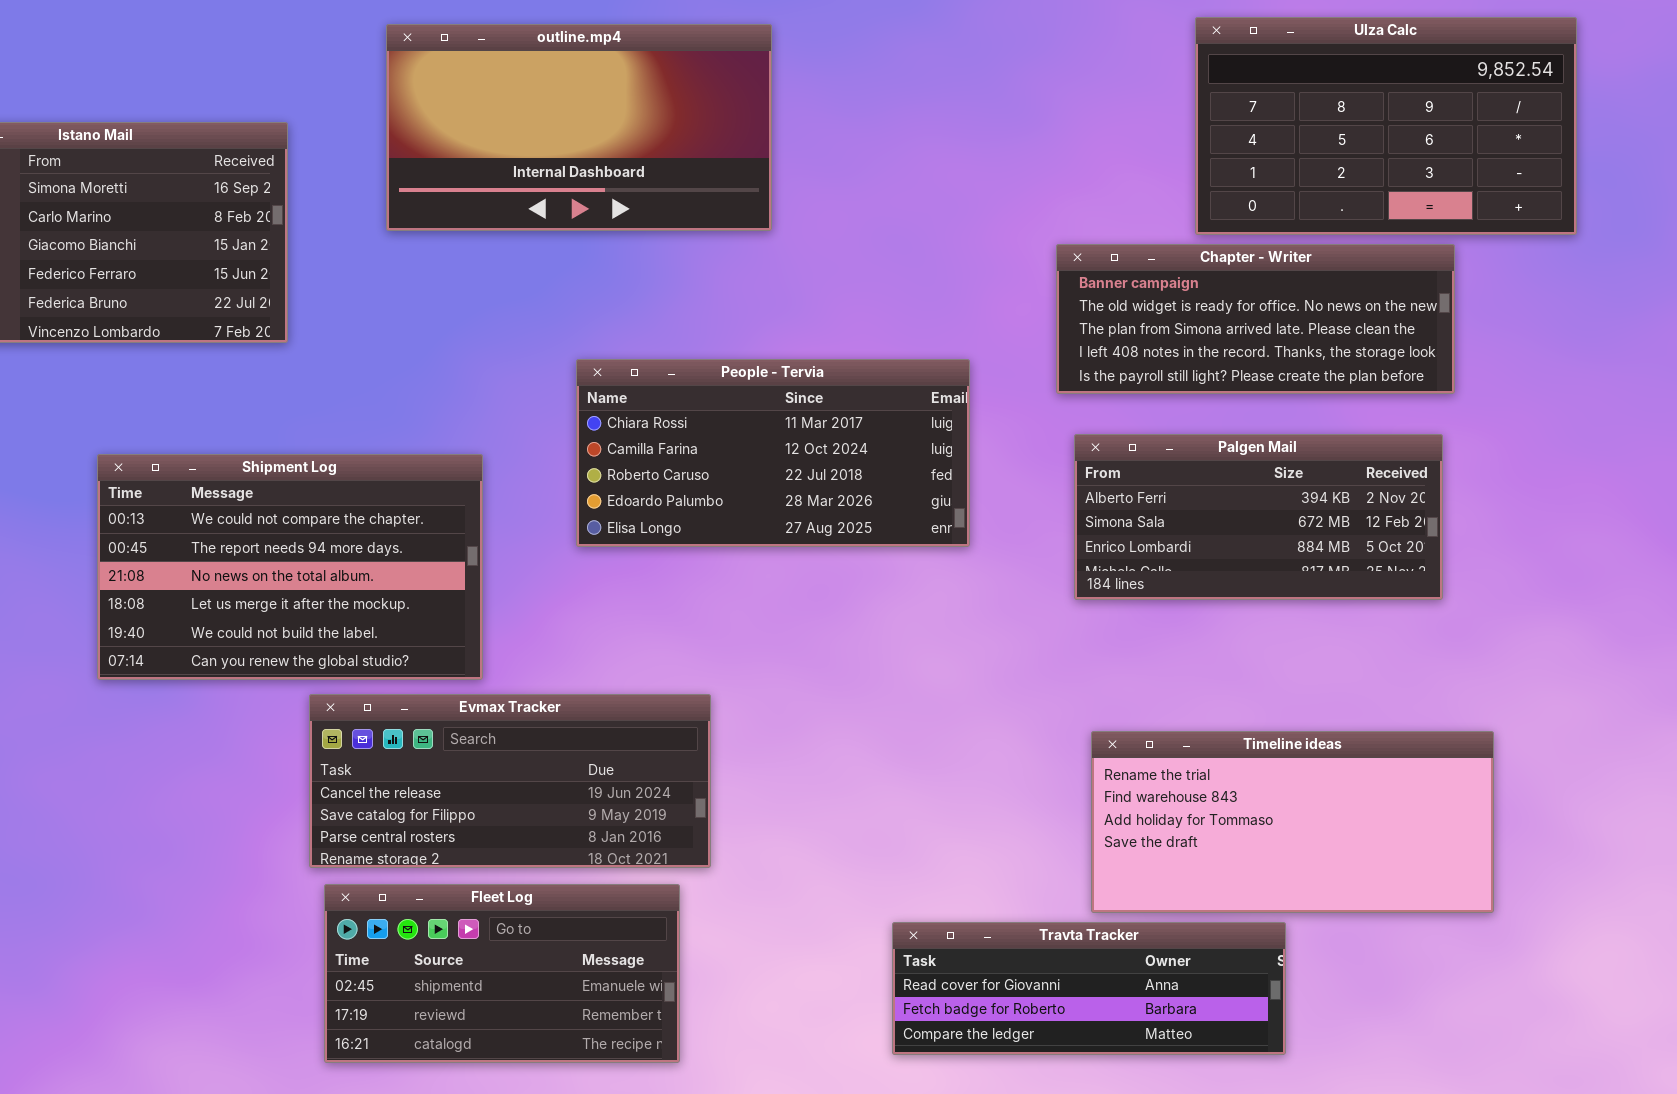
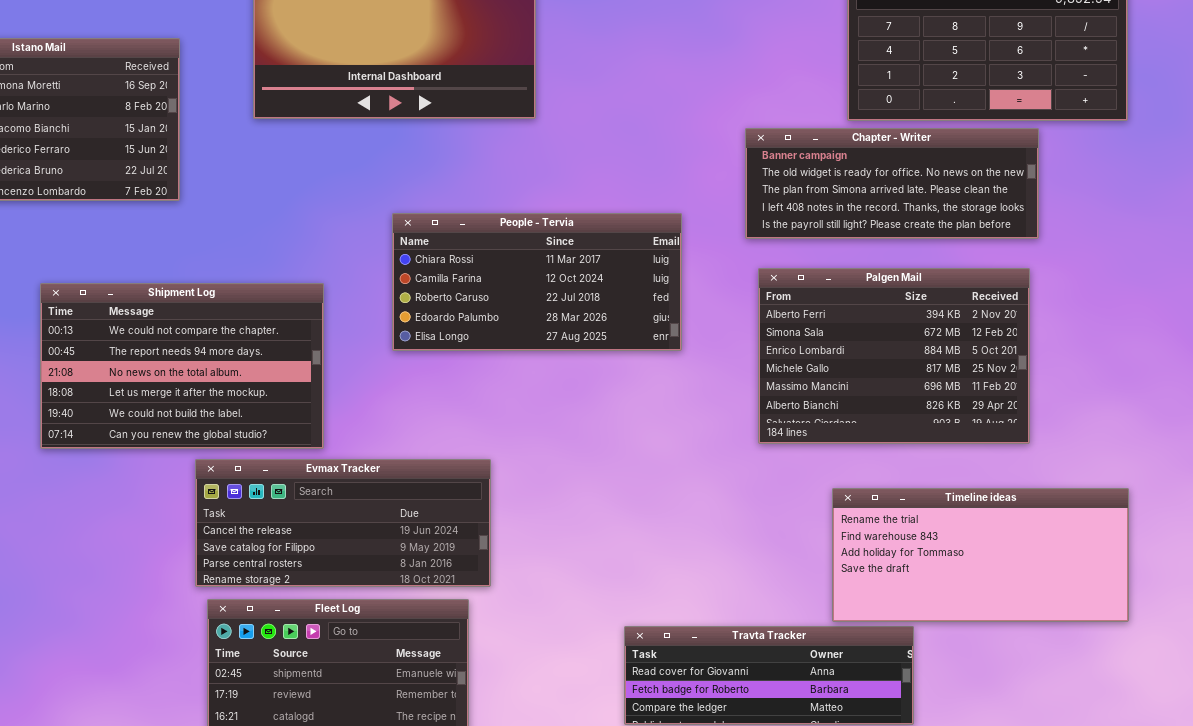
Palgen Mail: [1074,434,1443,600] -> [758,268,1030,444], resized
Timeline ideas: [1091,731,1494,913] -> [832,488,1129,622], moved

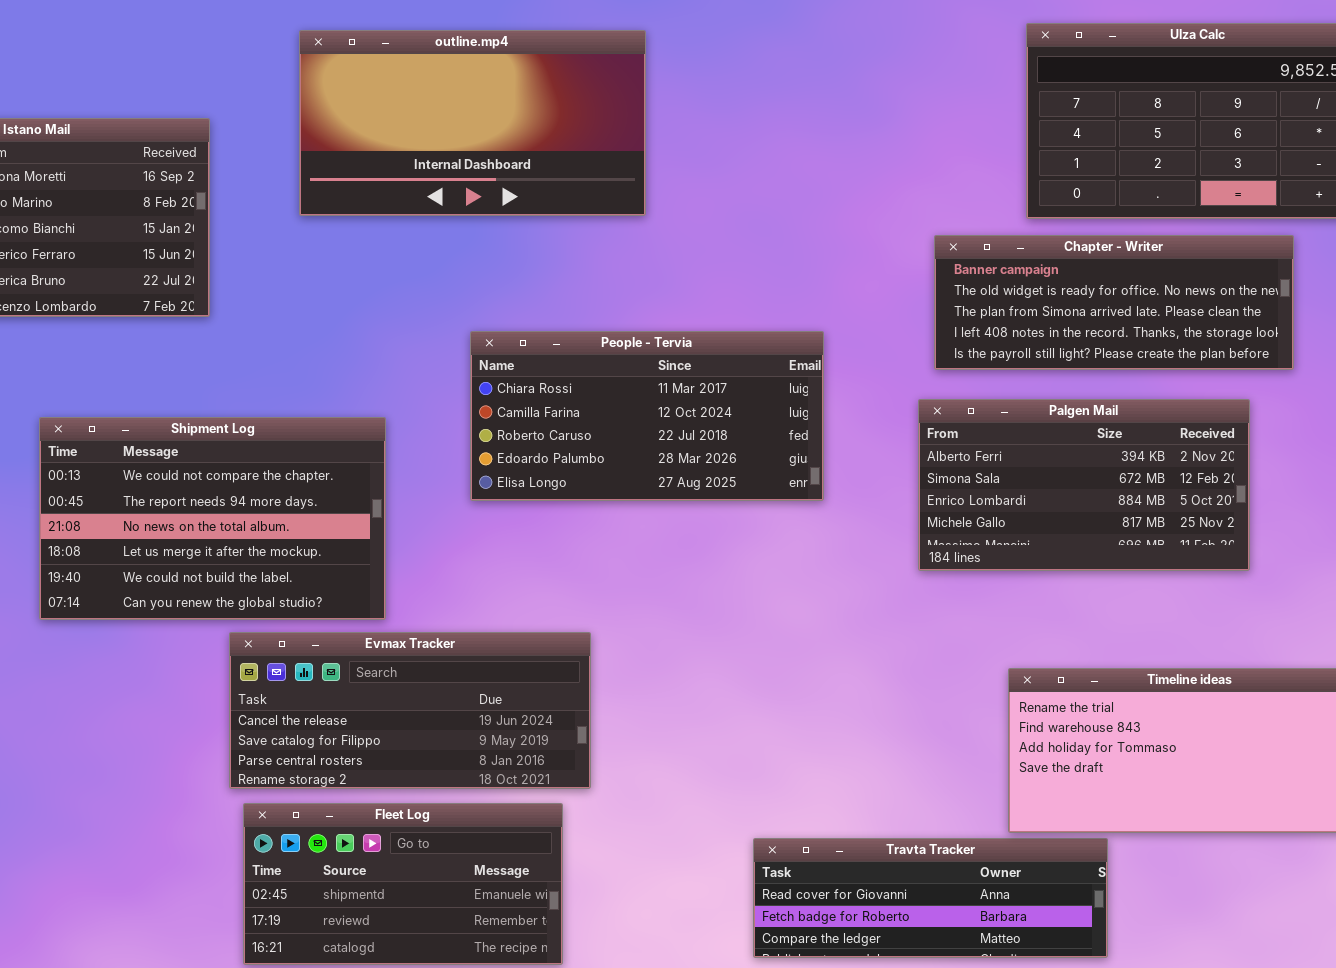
Chapter - Writer: [745,128,1039,239] -> [934,235,1294,370], moved
Palgen Mail: [758,268,1030,444] -> [918,399,1250,571], resized

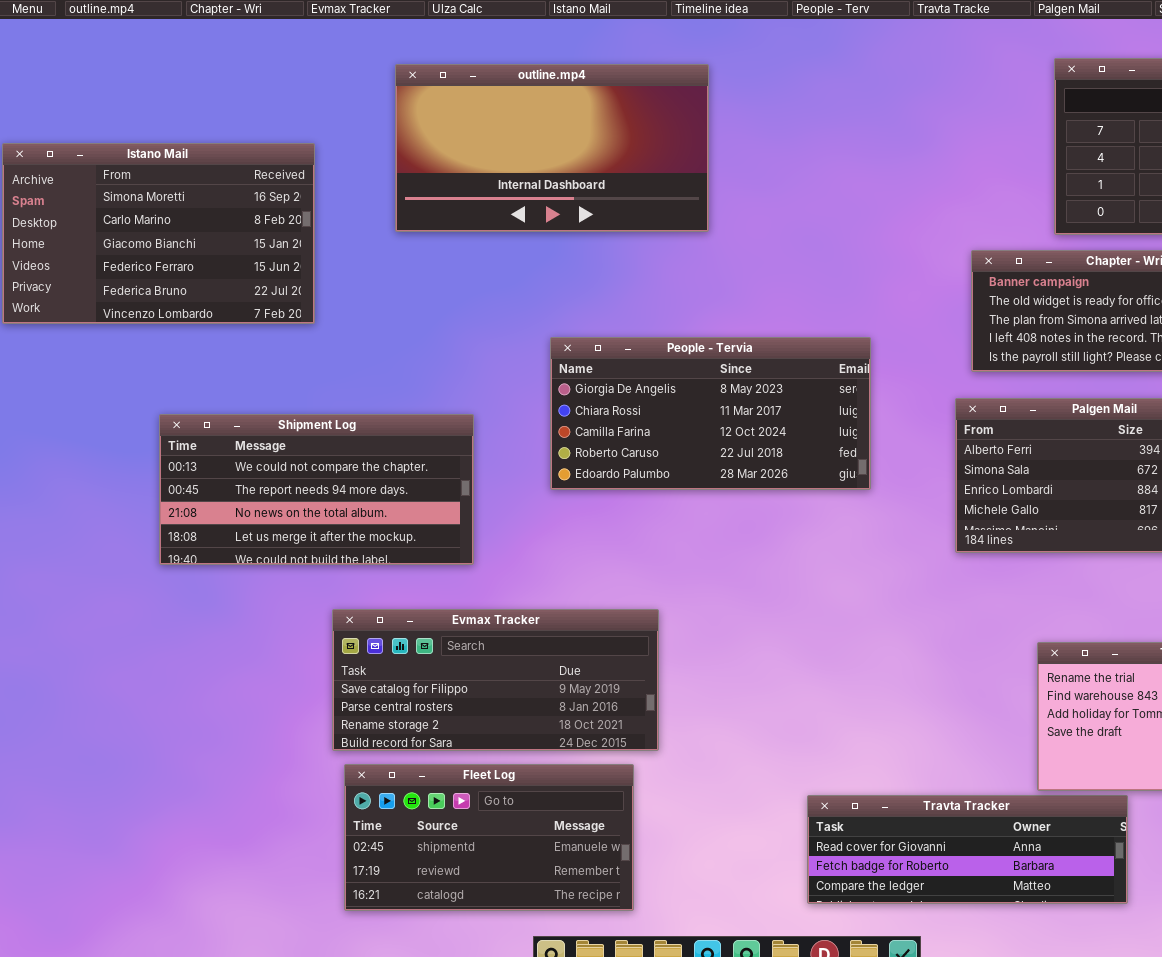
People - Tervia: [470,331,824,501] -> [550,337,871,490], scrolled up 1 row
Shipment Log: [39,417,386,620] -> [159,414,474,565], resized
Evmax Tracker: [229,632,591,789] -> [332,609,659,751], scrolled down 1 row

